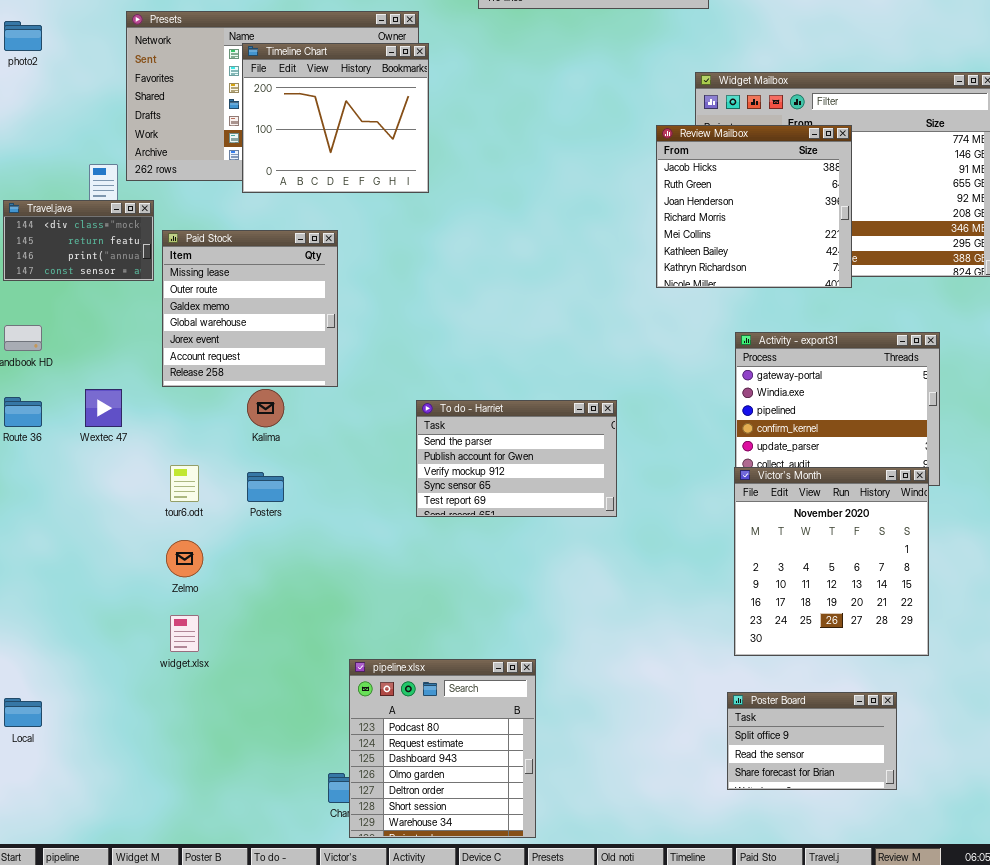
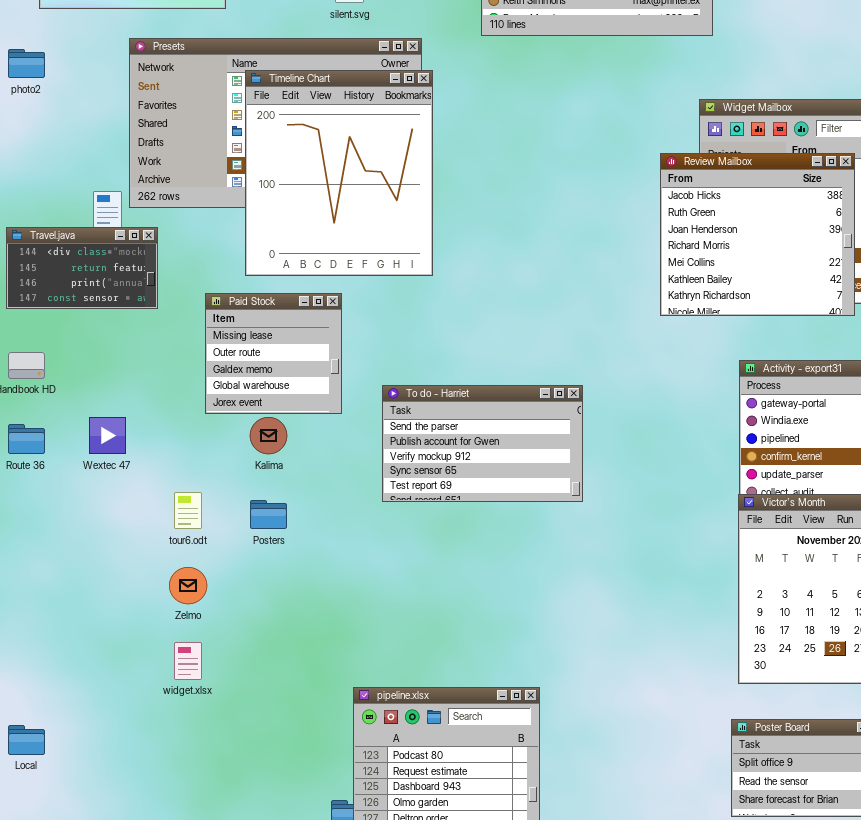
Timeline Chart: [242,43,429,193] -> [245,70,433,276], resized
Paid Stock: [162,230,338,387] -> [205,293,342,414], resized
To do - Harriet: [416,400,617,517] -> [382,385,583,502], moved

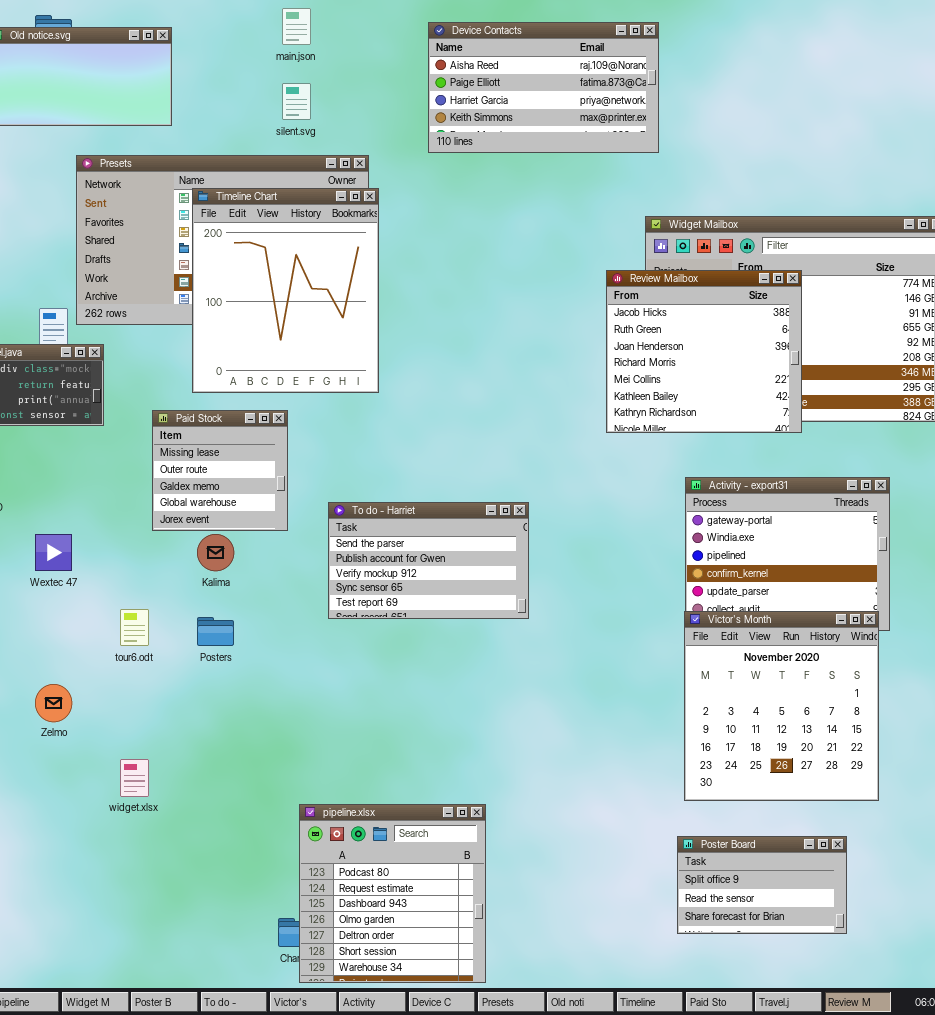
Zelmo: [169,567,207,604] -> [35,684,72,722], moved

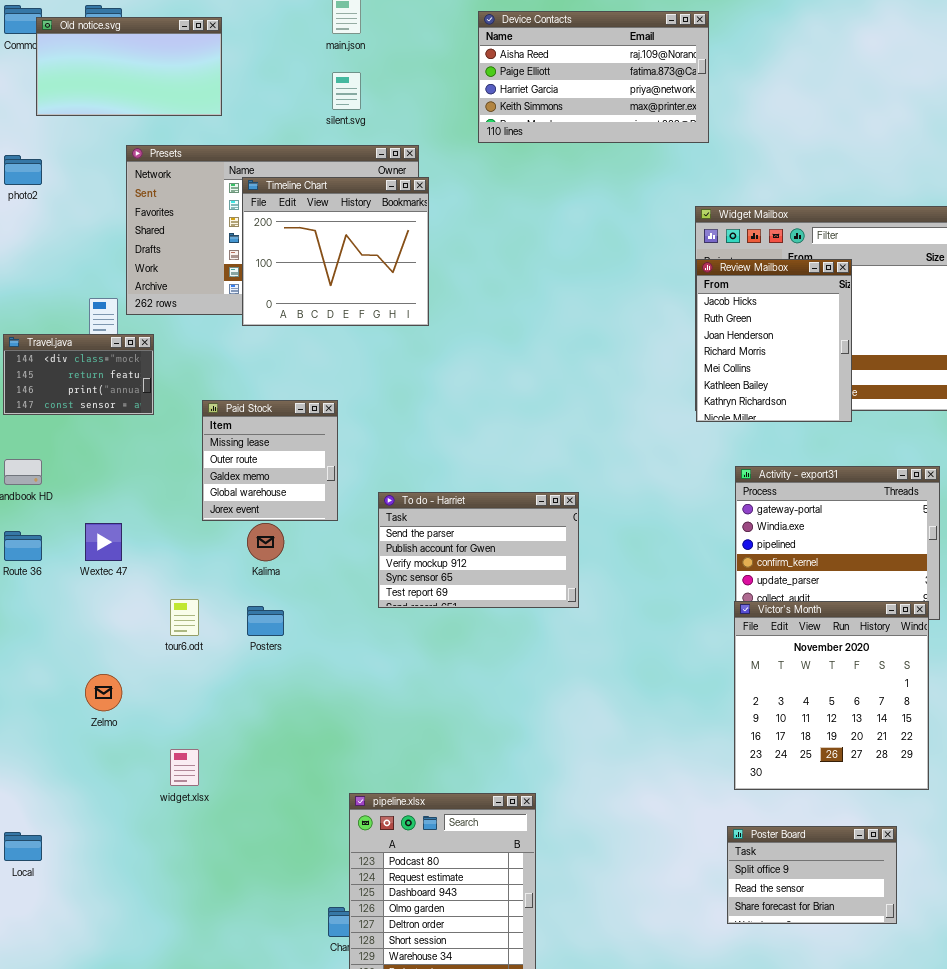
Timeline Chart: [192,188,379,393] -> [242,177,429,326], resized
Review Mailbox: [606,270,802,433] -> [696,259,852,422], resized

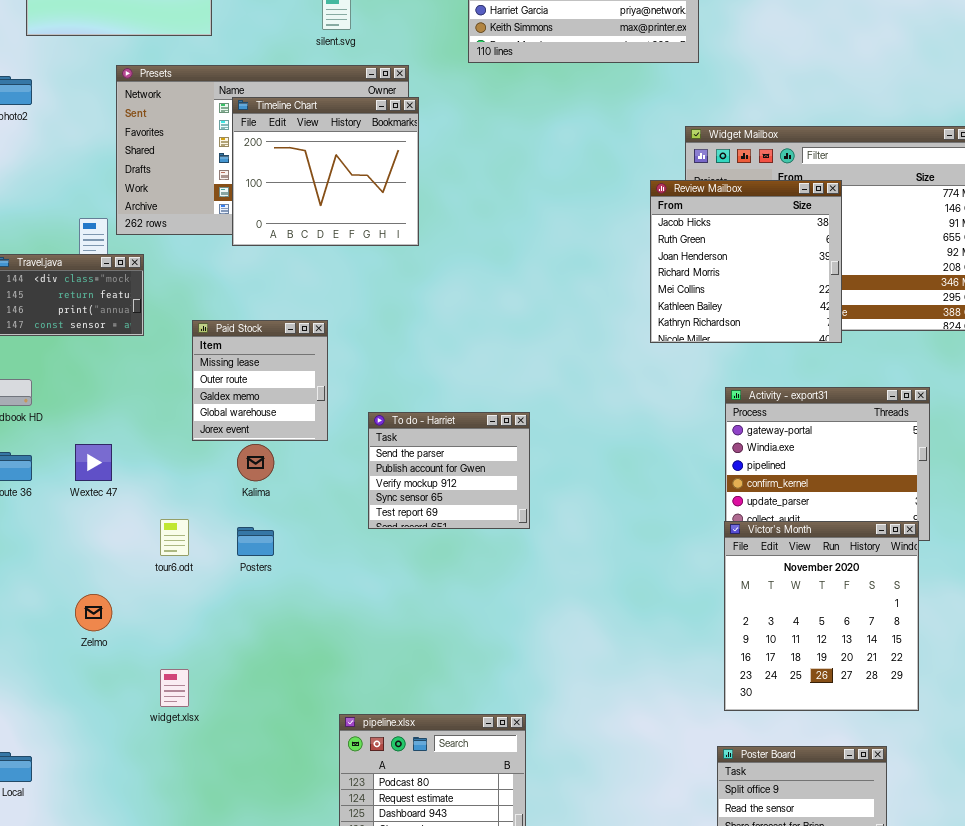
Review Mailbox: [696,259,852,422] -> [650,180,842,343], resized
To do - Harriet: [378,492,579,608] -> [368,412,530,529], resized

